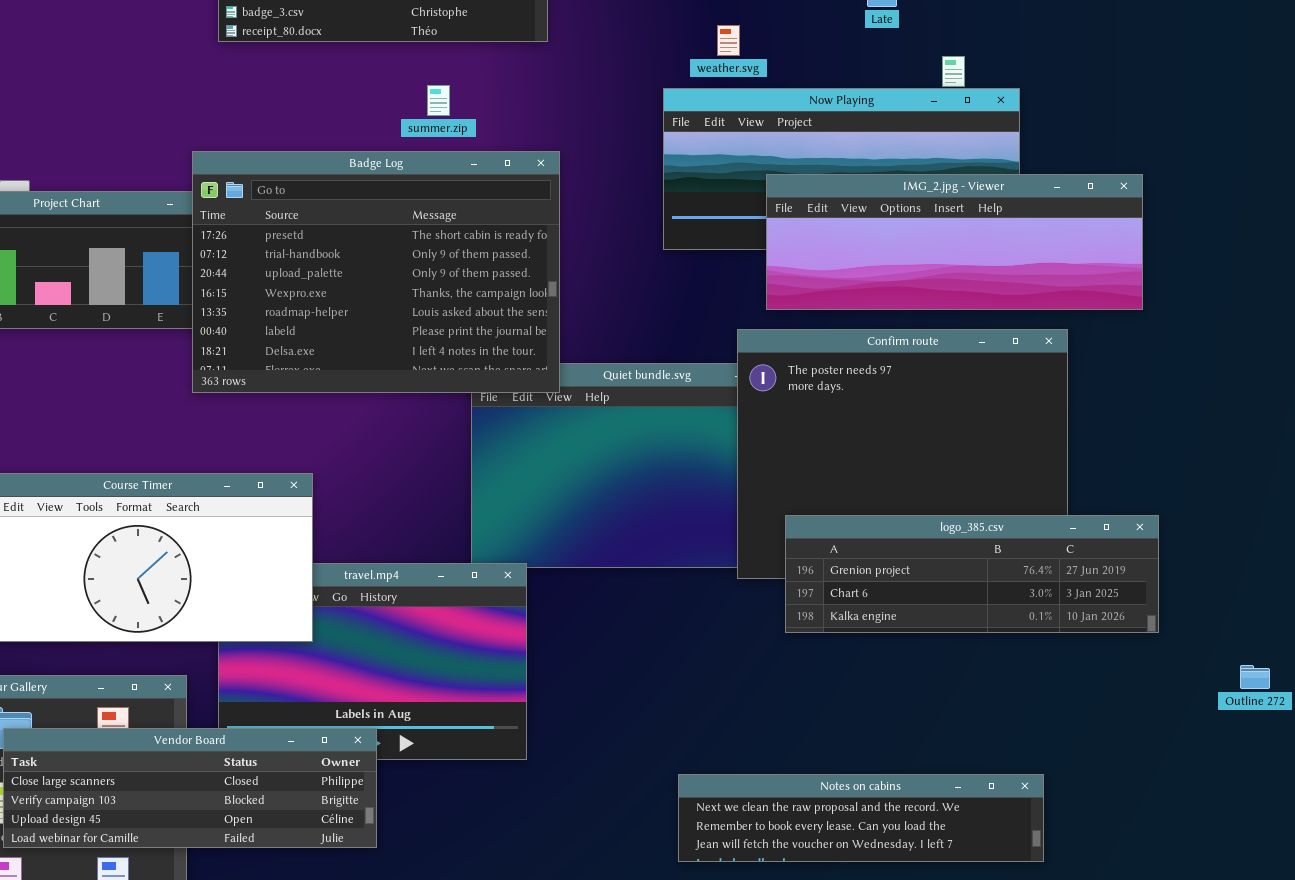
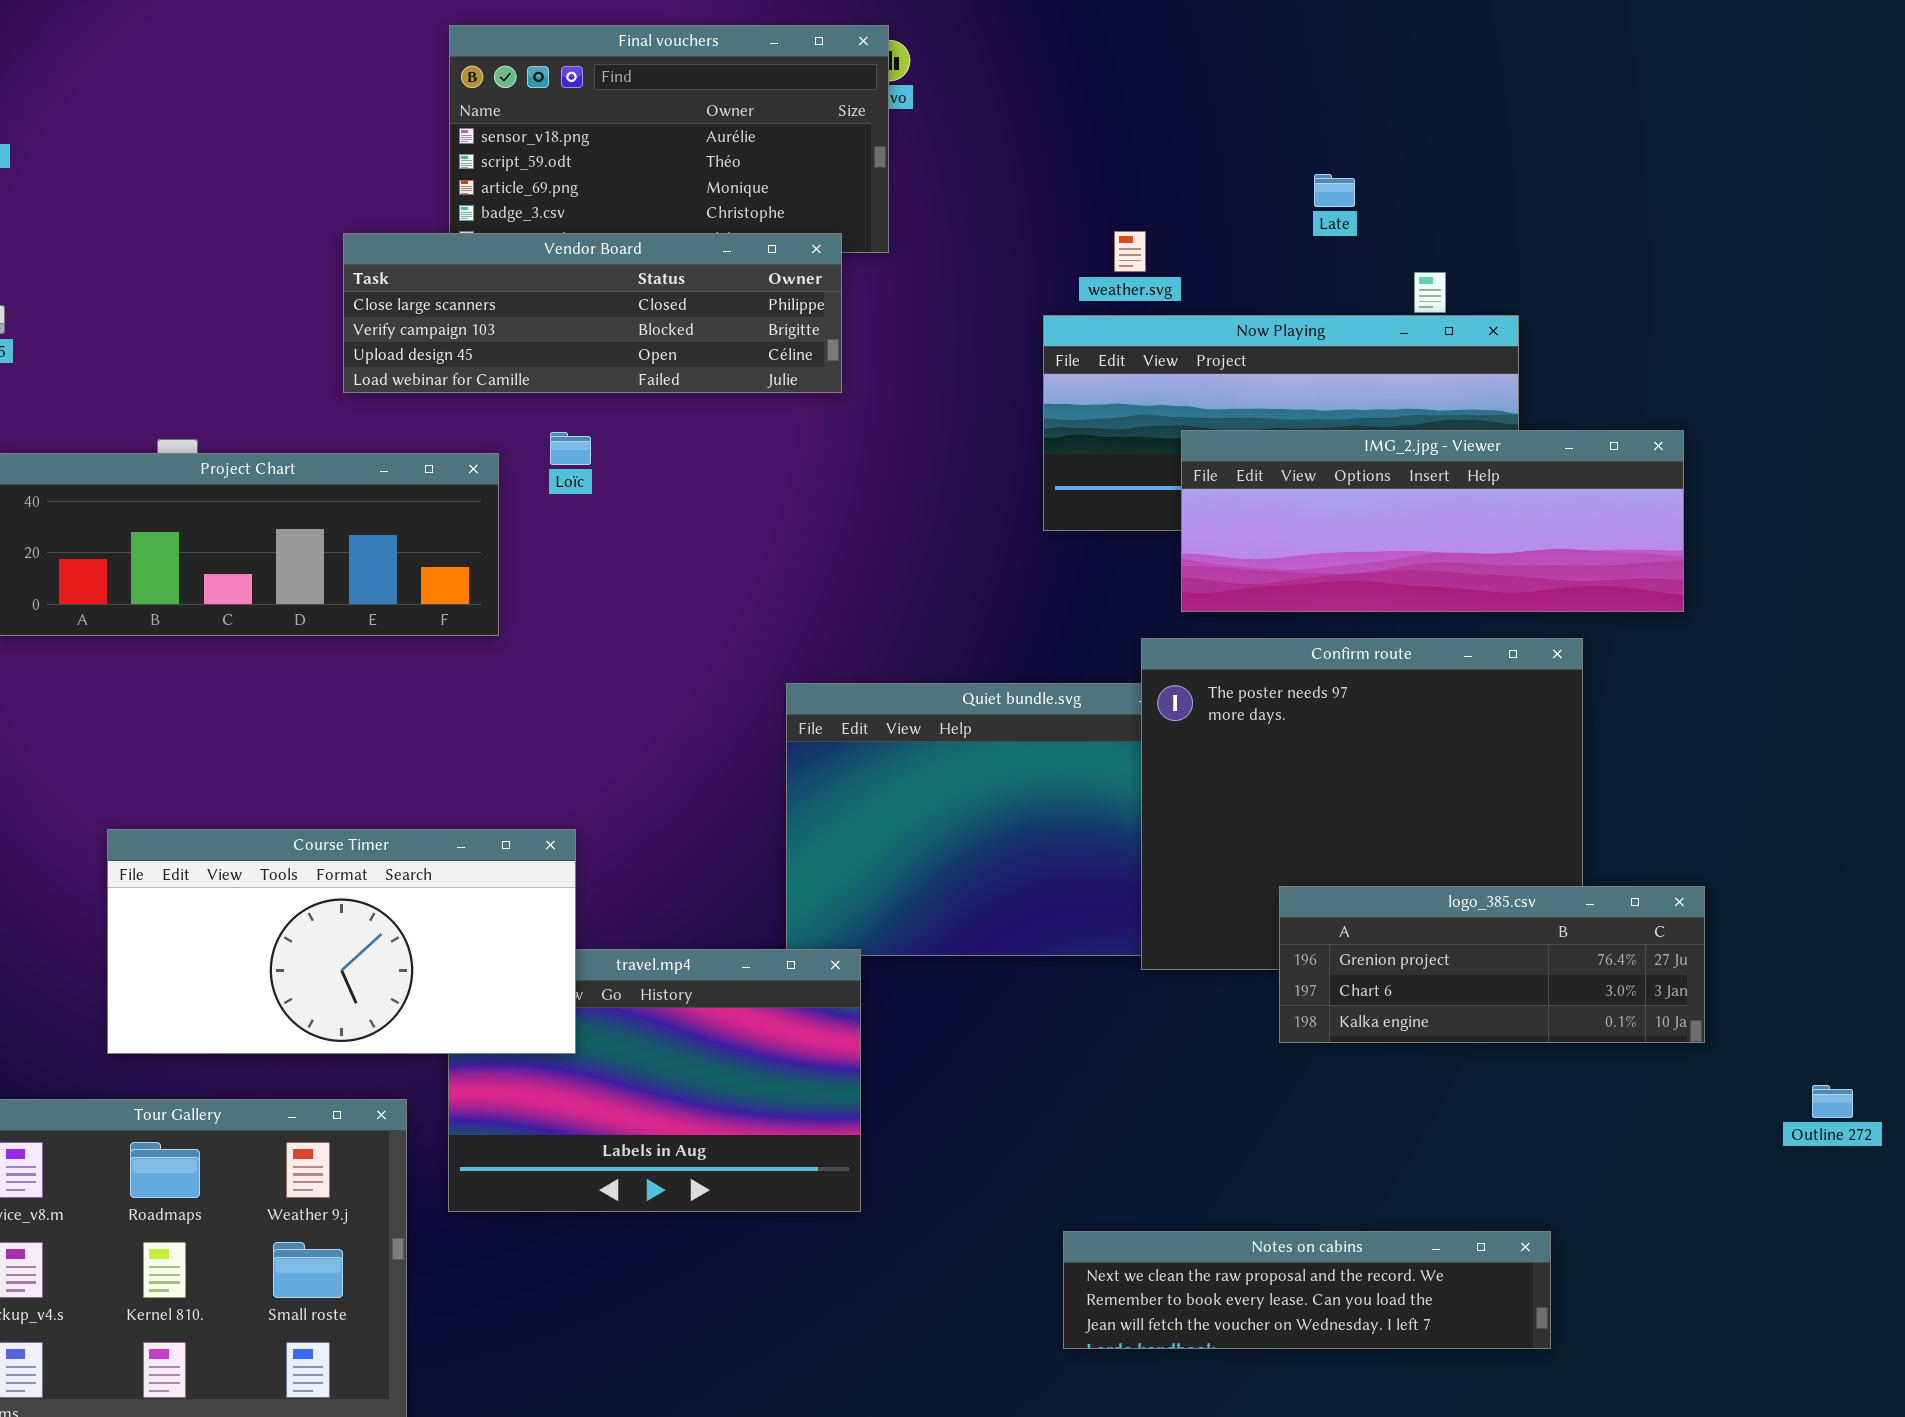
Badge Log: [192,151,560,393] -> none, closed
logo_385.csv: [785,515,1159,633] -> [1279,886,1705,1043], resized
Vendor Board: [3,728,377,848] -> [343,233,842,393], moved

